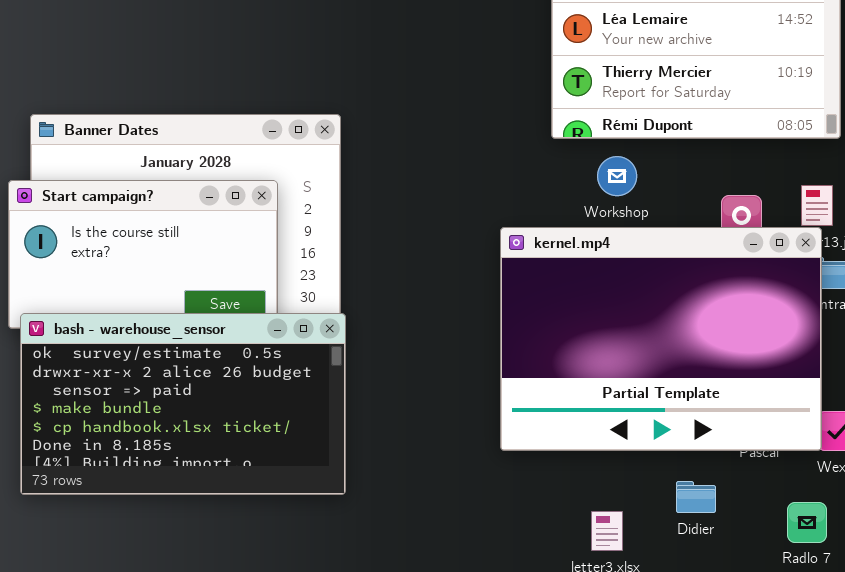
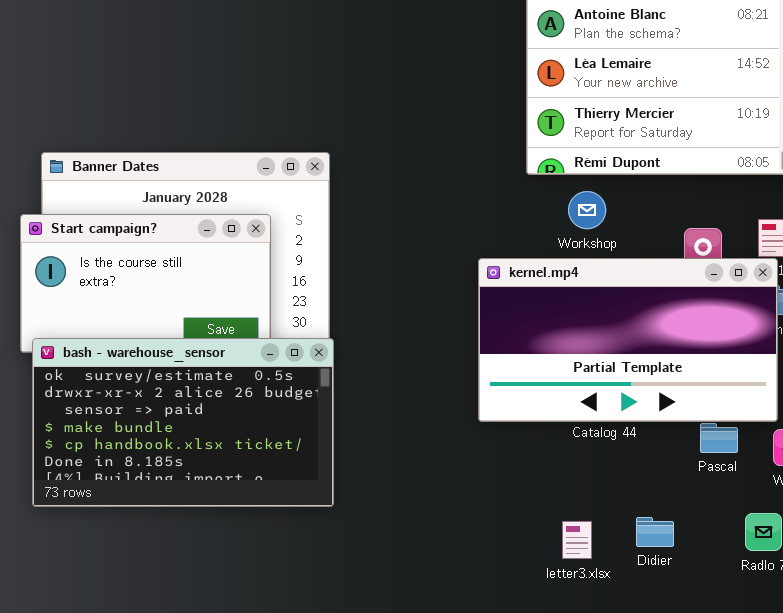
kernel.mp4: [500,227,822,451] -> [478,258,778,422], resized
Didier: [676,481,716,513] -> [636,517,674,547], moved

